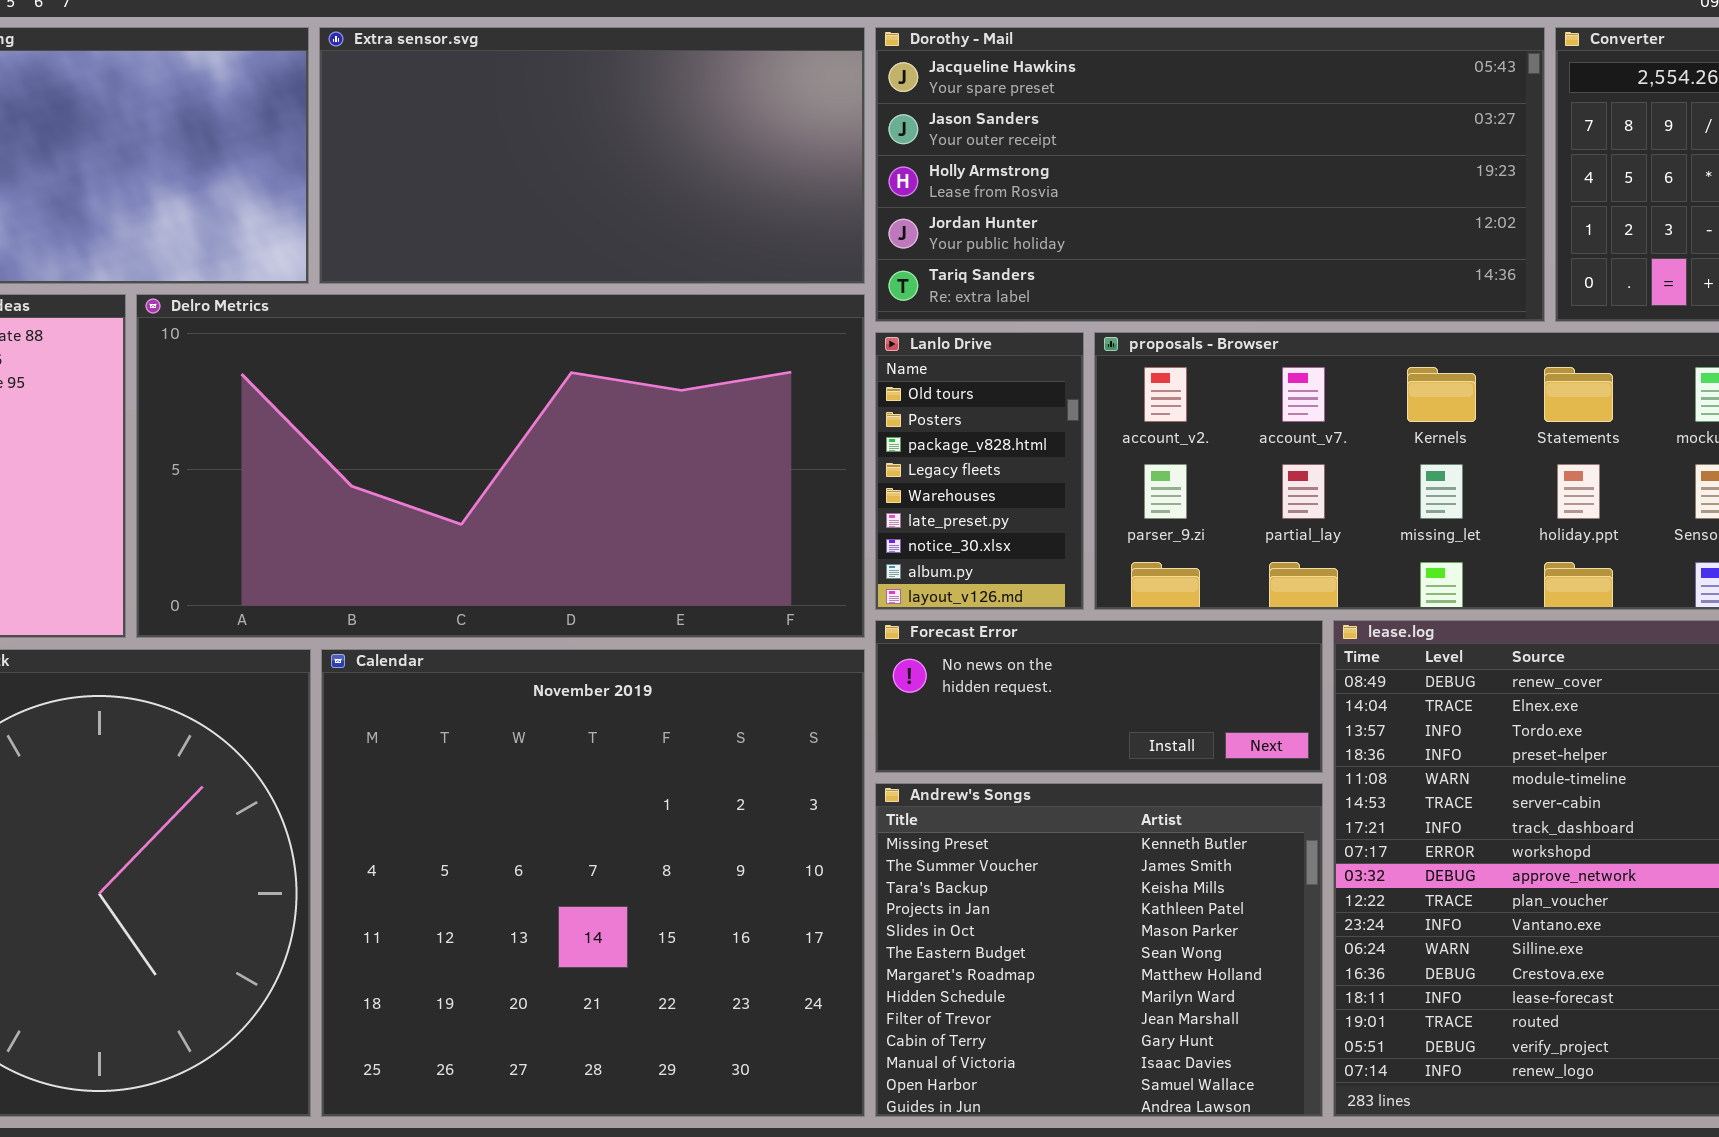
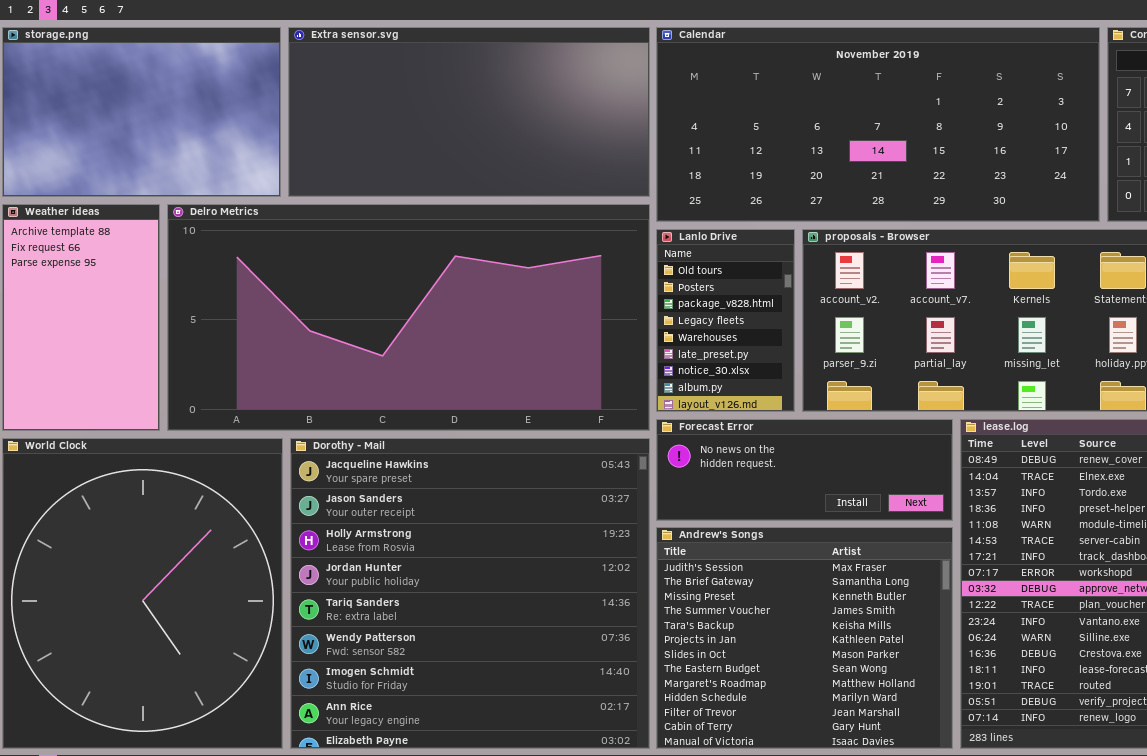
Dorothy - Mail: [875,27,1545,322] -> [290,438,650,749], moved, resized
Calendar: [321,649,865,1117] -> [656,27,1100,222], moved, resized
Andrew's Songs: [875,783,1323,1117] -> [656,527,953,749], scrolled up 2 rows

